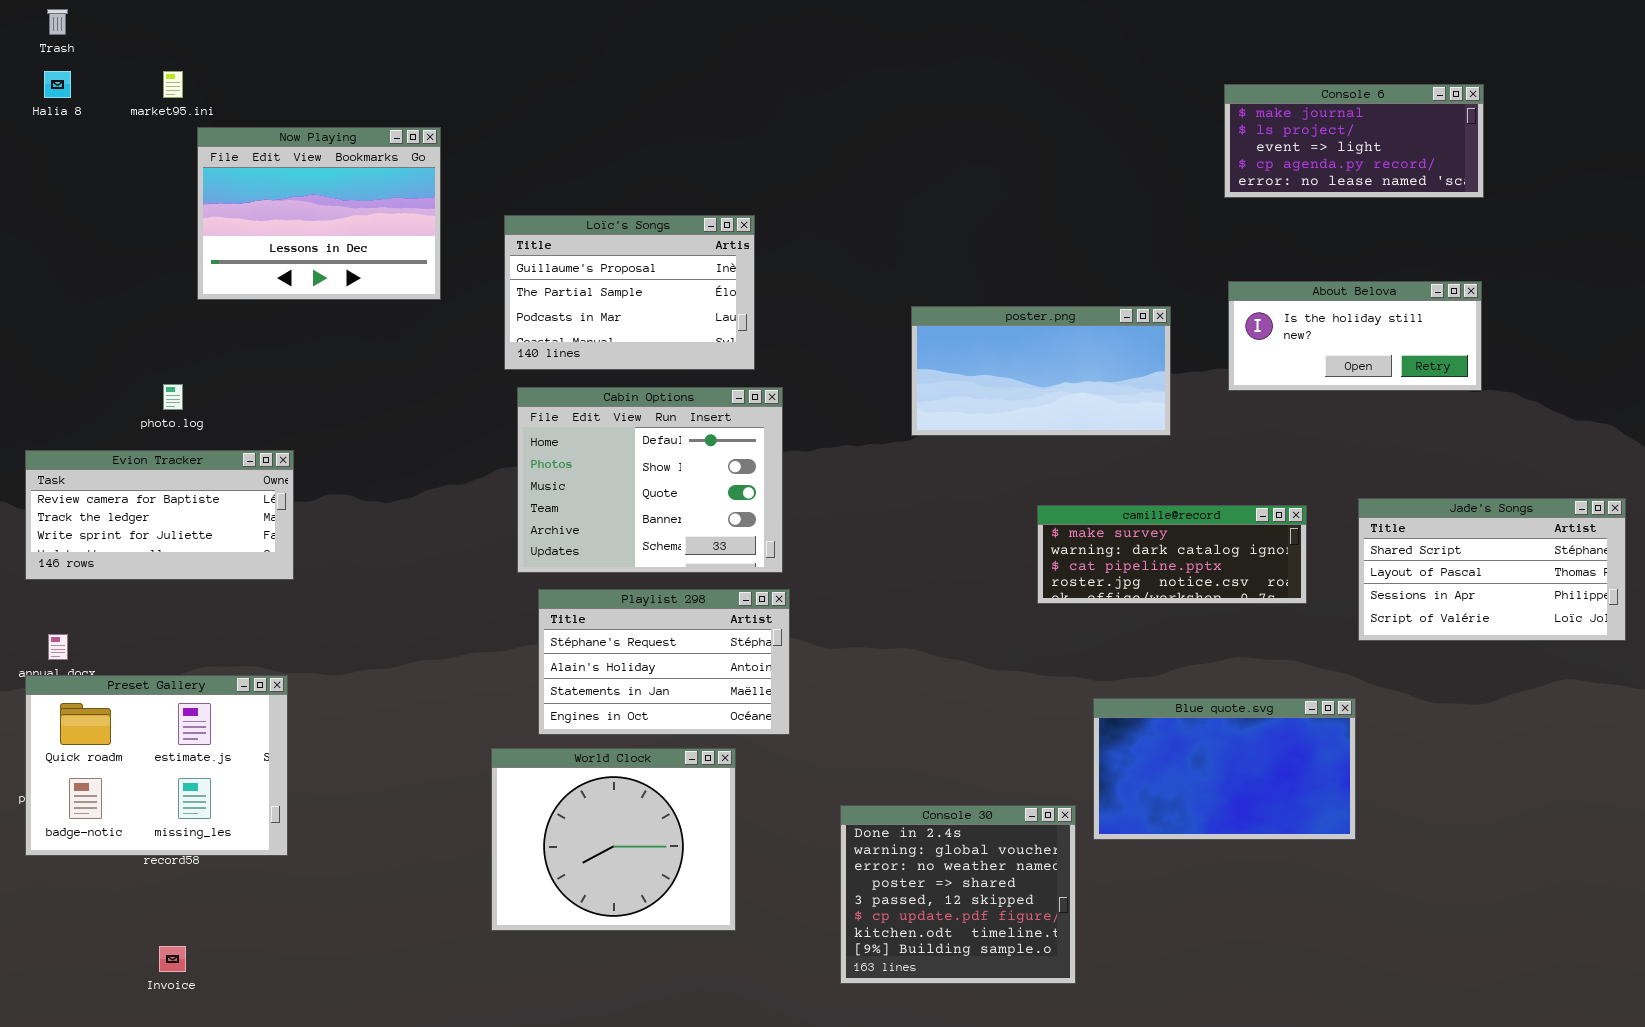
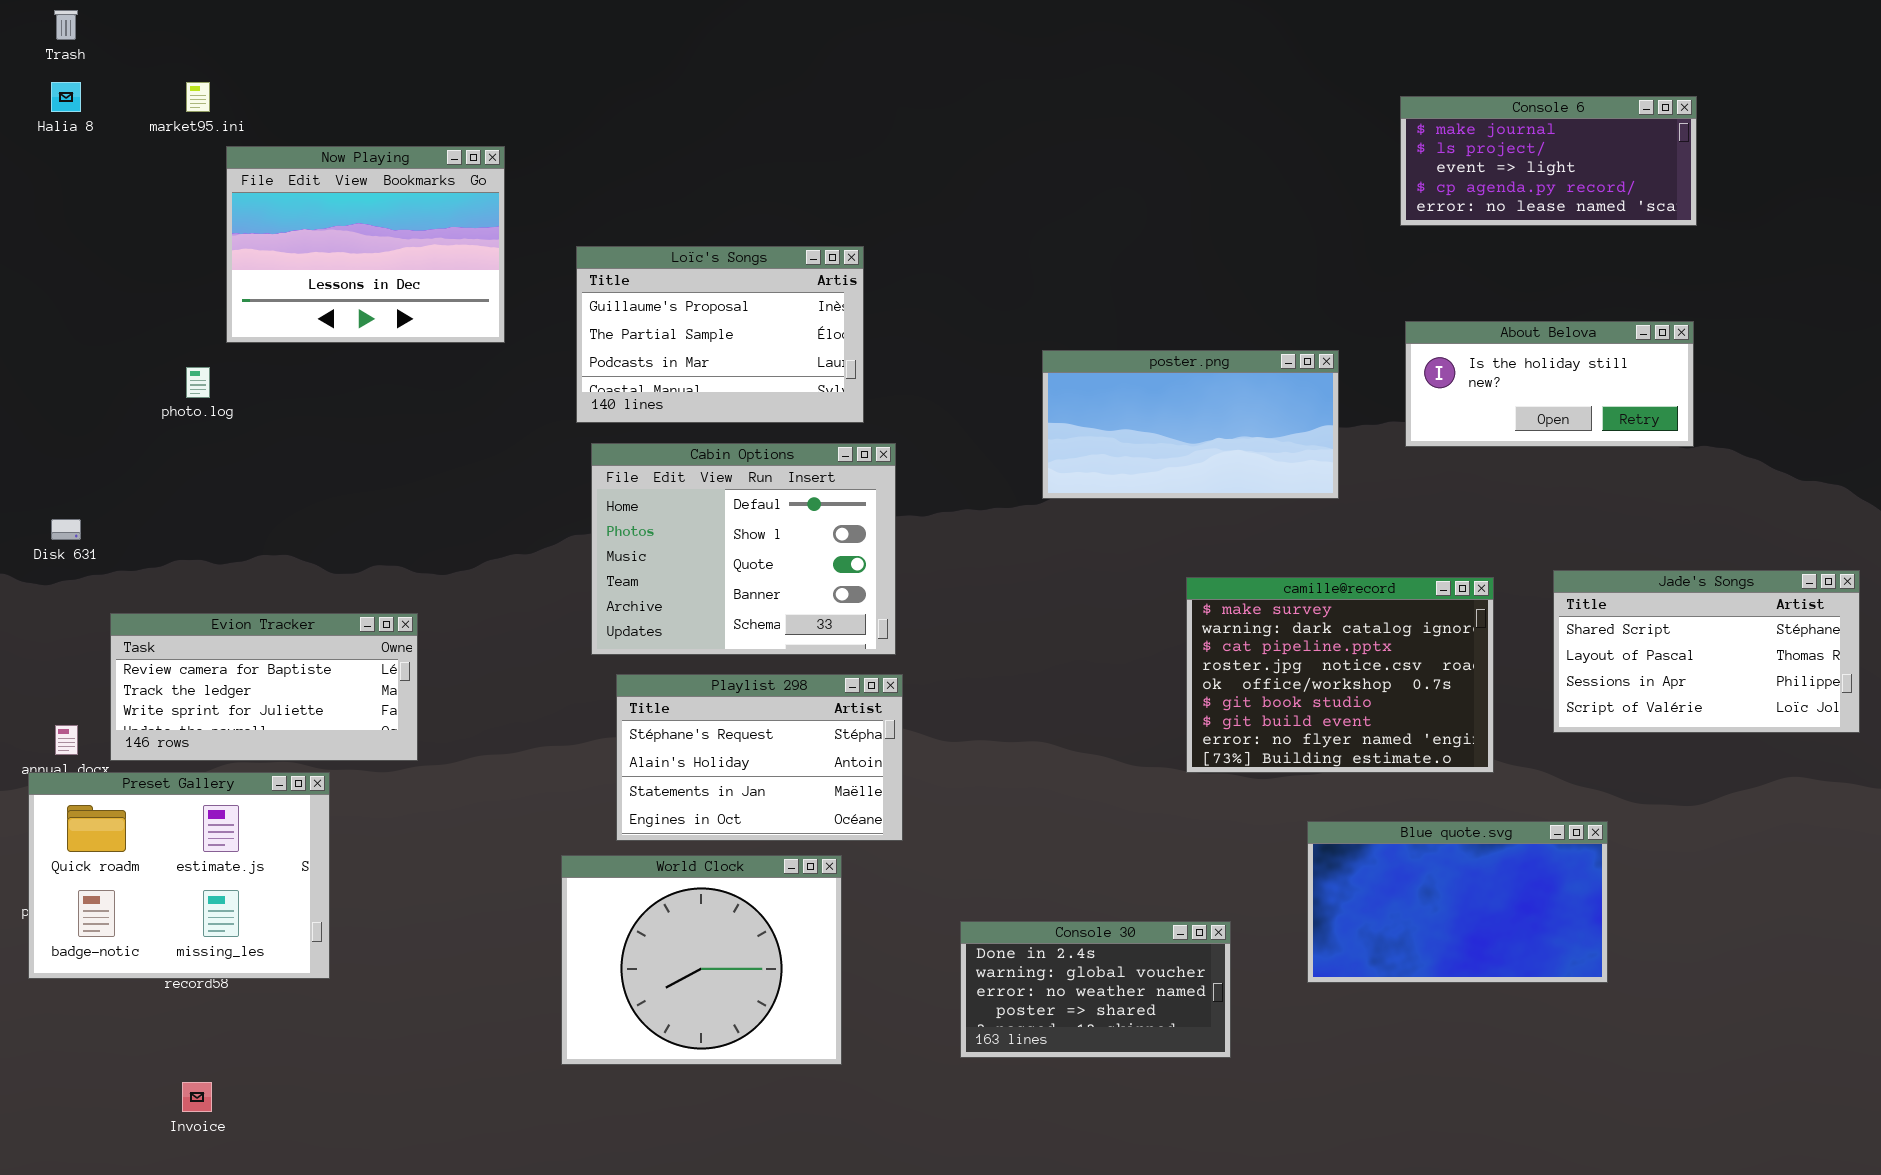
photo.log: [163,384,183,410] -> [186,367,210,398], moved
Evion Tracker: [25,450,294,580] -> [110,613,418,761], moved
camille@record: [1037,505,1307,604] -> [1186,577,1494,773], resized
Blue quote.svg: [1093,698,1356,840] -> [1307,821,1608,983], moved
Console 30: [840,805,1076,984] -> [960,921,1231,1058], resized

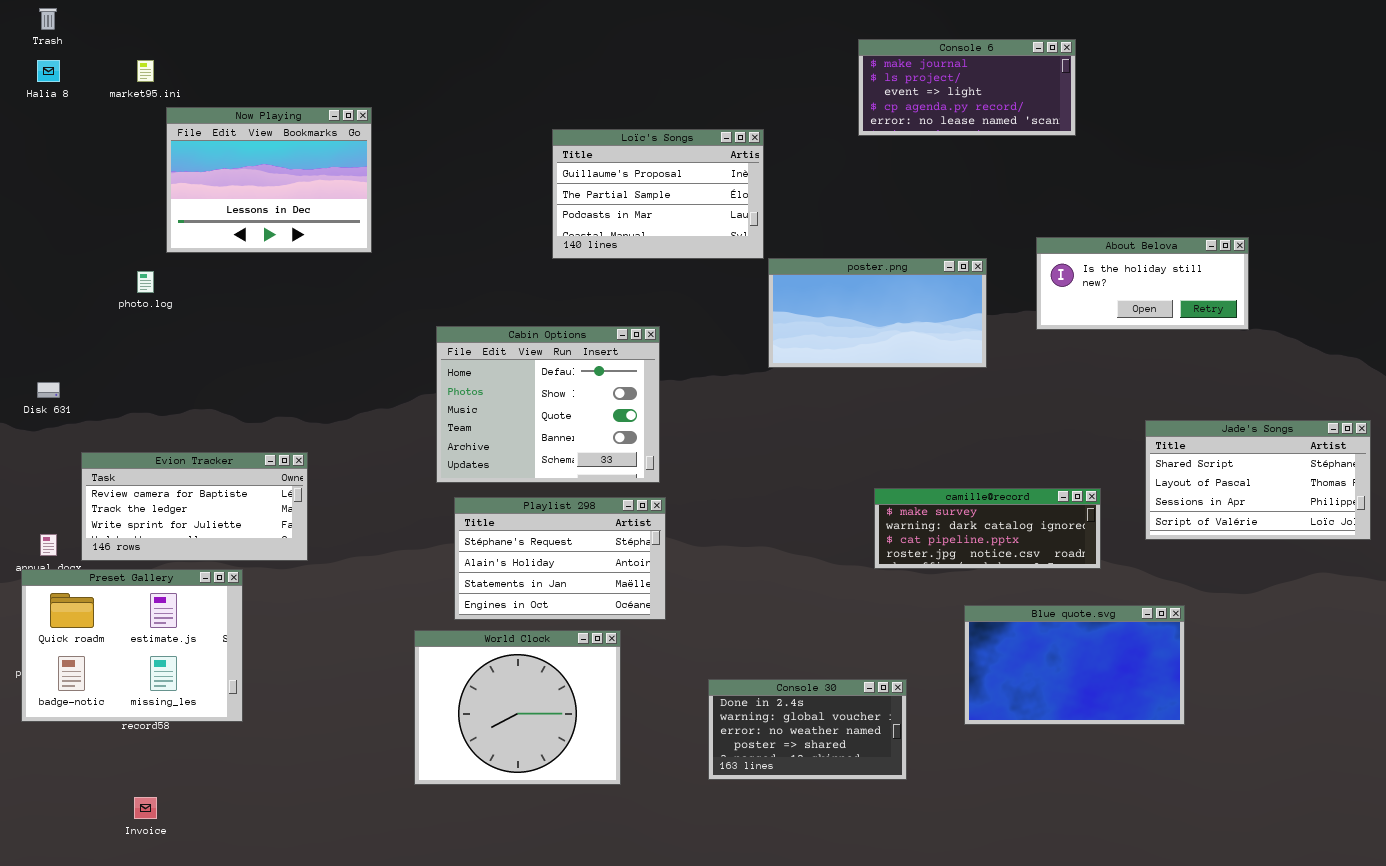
Console 6: [1400,96,1697,226] -> [858,39,1076,136], moved
Loïc's Songs: [576,246,864,423] -> [552,129,764,259], moved
camille@record: [1186,577,1494,773] -> [874,488,1101,569], resized

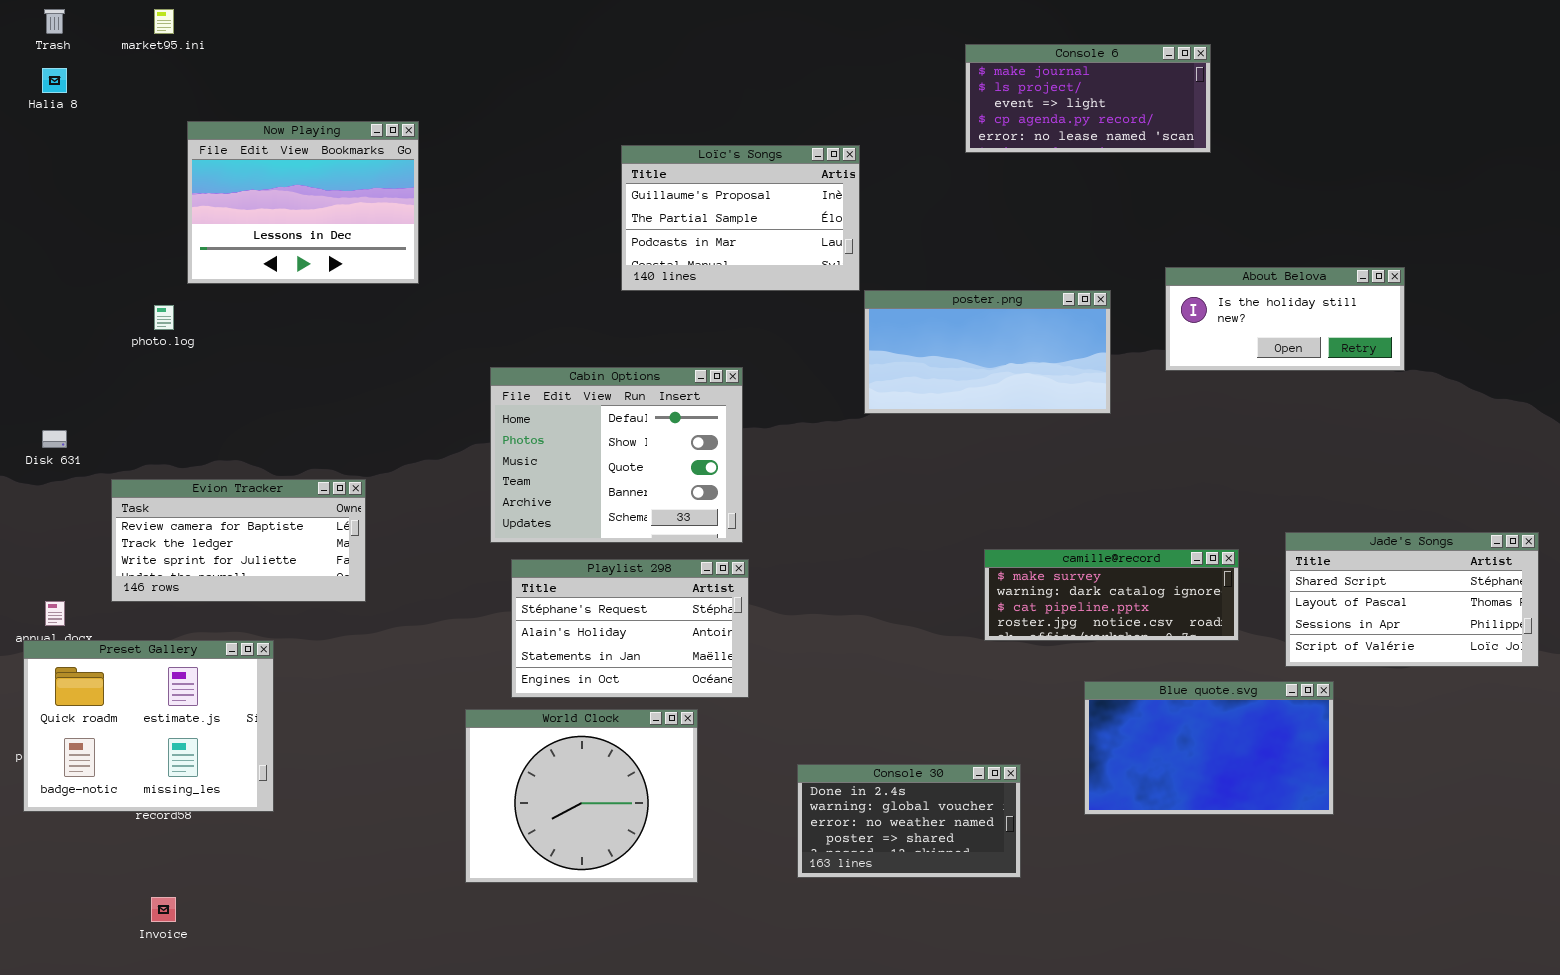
market95.ini: [137,60,154,82] -> [154,9,174,34], moved
Jade's Songs: [1145,420,1371,540] -> [1285,532,1539,667], moved
Evion Tracker: [81,452,308,561] -> [111,479,366,602], moved

